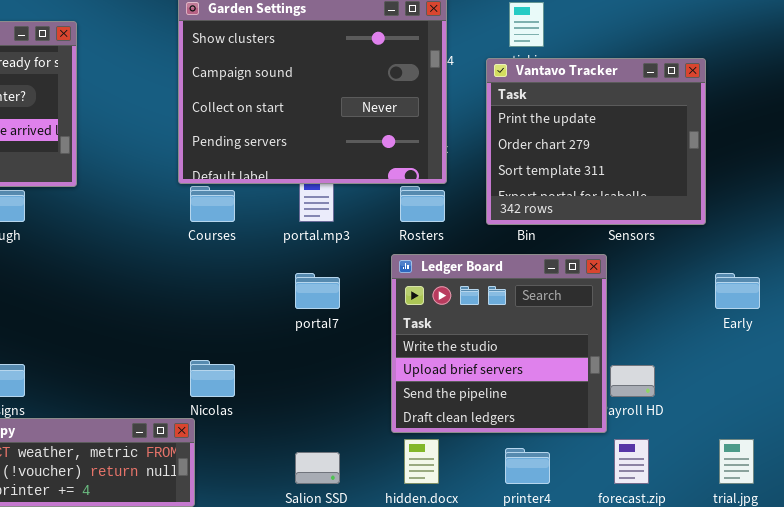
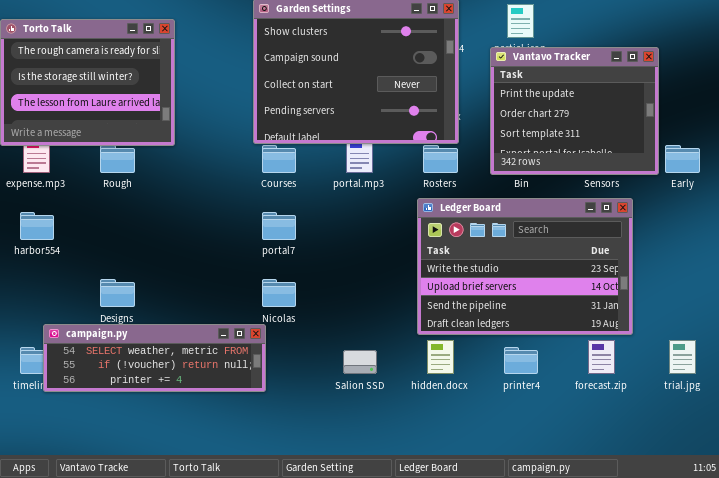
Ledger Board: [391,254,607,433] -> [417,198,633,335], resized
portal7: [295,273,340,309] -> [262,212,296,240], moved
Early: [715,273,760,309] -> [665,145,700,173], moved

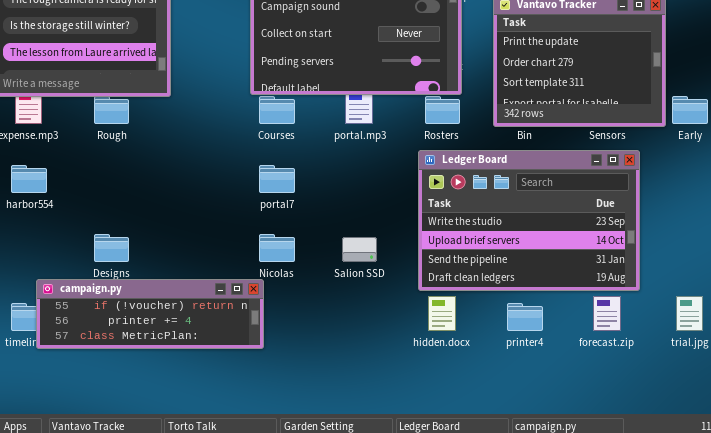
campaign.py: [43,324,266,392] -> [36,279,264,349], scrolled down 1 row
Salion SSD: [343,350,377,374] -> [342,237,377,262], moved

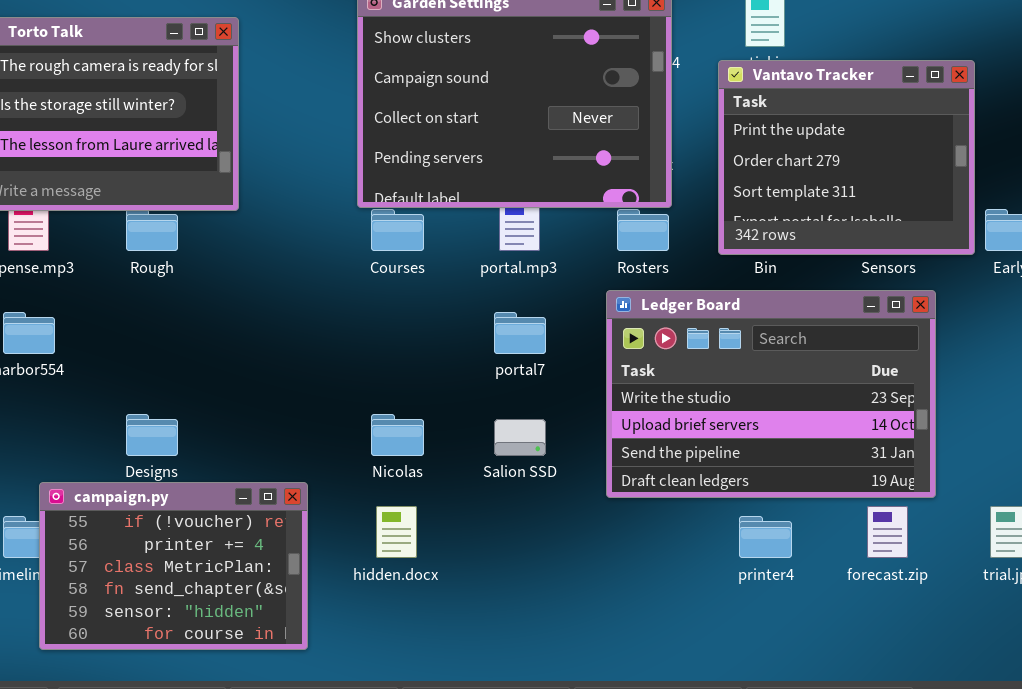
portal7: [259,165,295,193] -> [494,312,546,354], moved
campaign.py: [36,279,264,349] -> [39,482,308,650], resized
hidden.docx: [428,296,456,331] -> [376,506,417,558], moved

